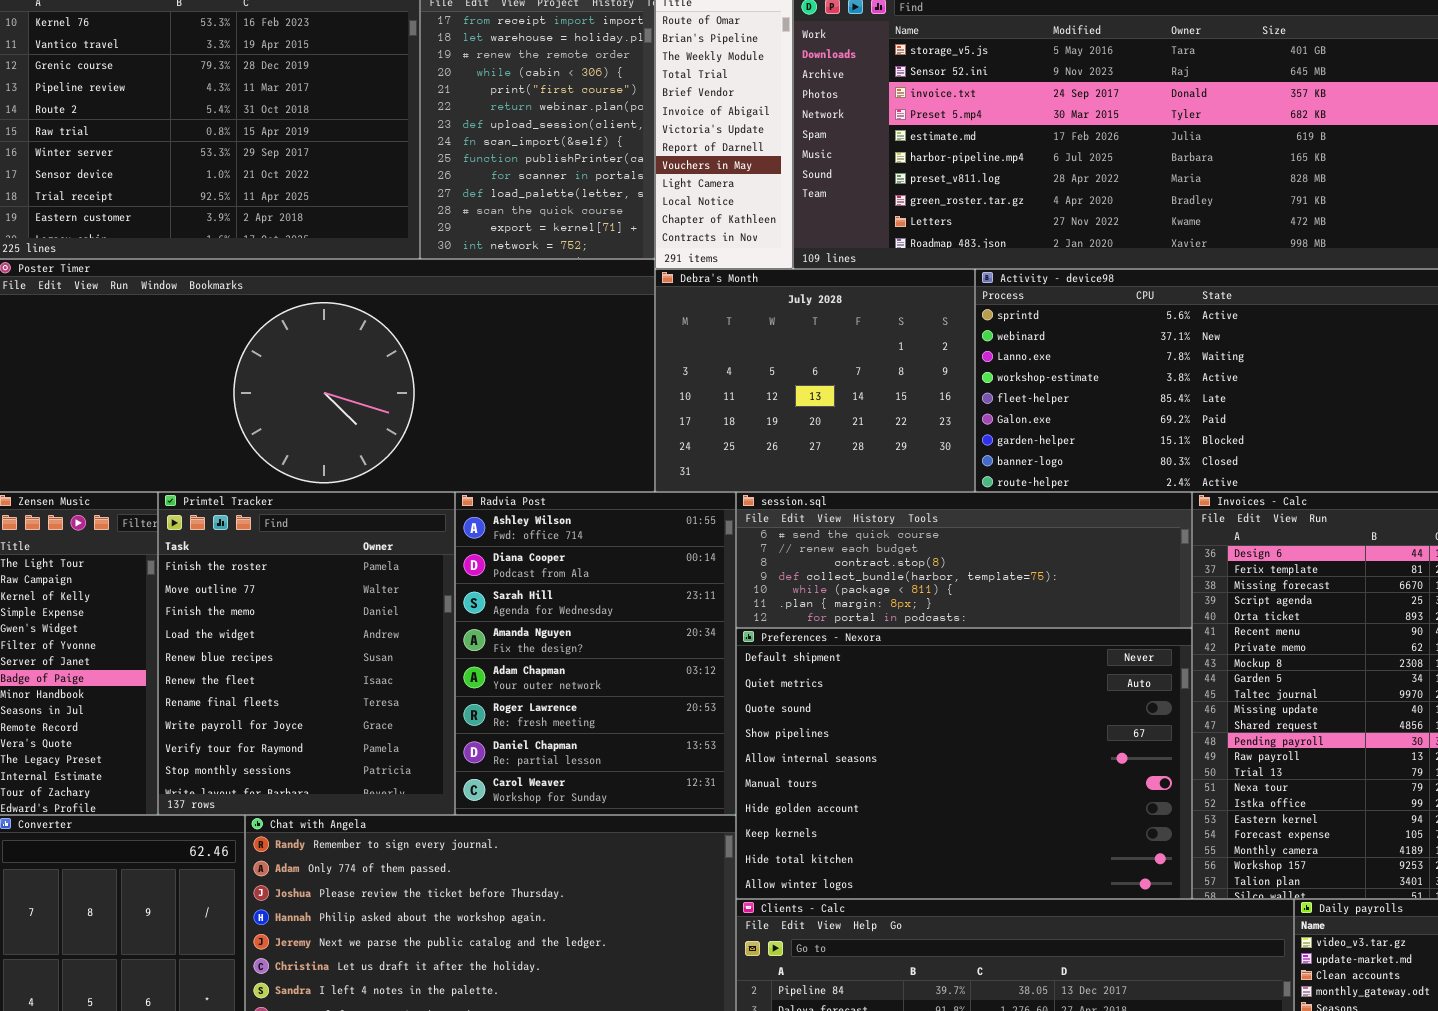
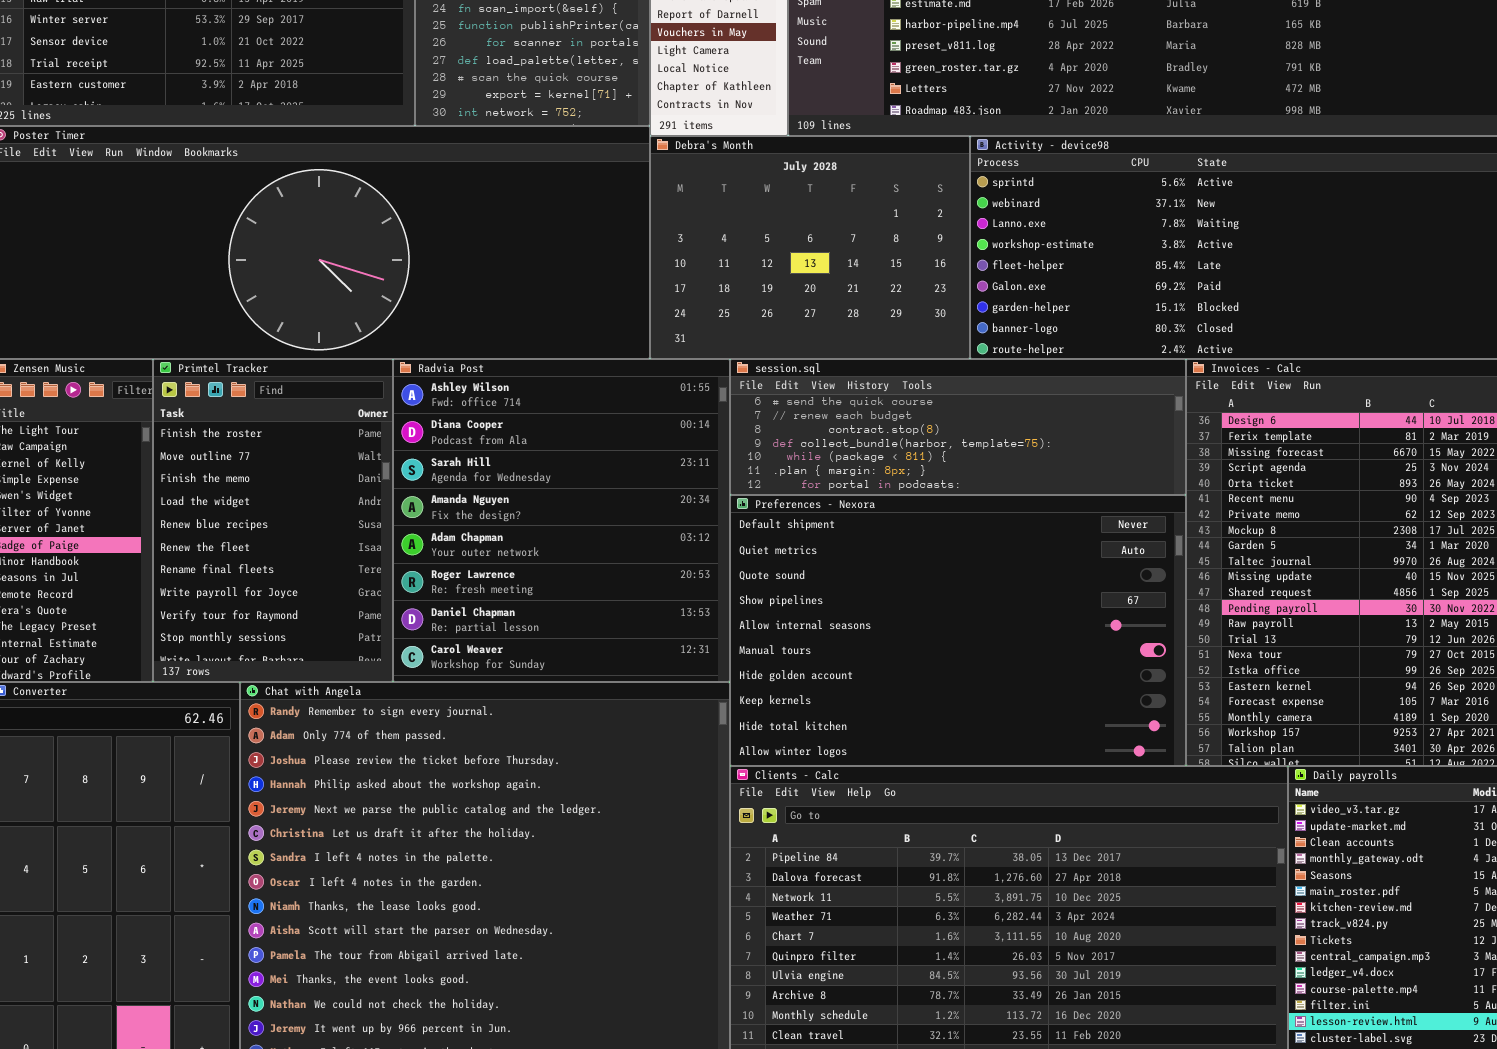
Primtel Tracker: [158,492,455,815] -> [153,359,393,682], resized
Radvia Post: [455,492,736,815] -> [393,359,730,682], resized

